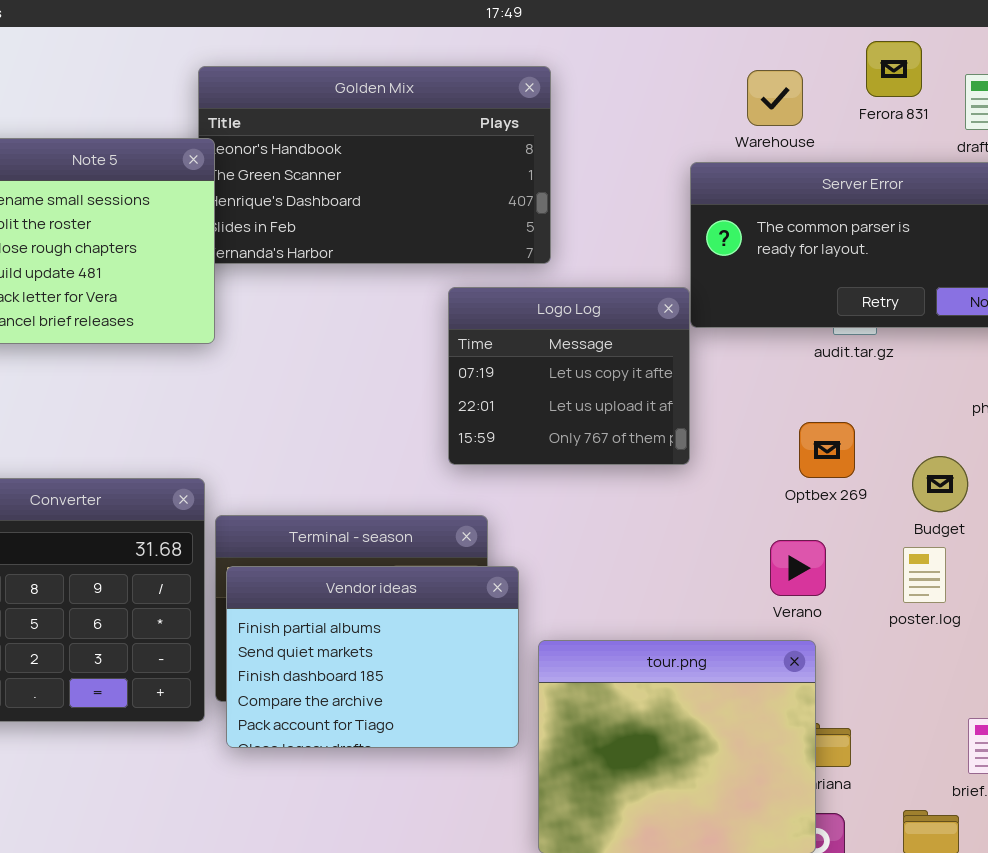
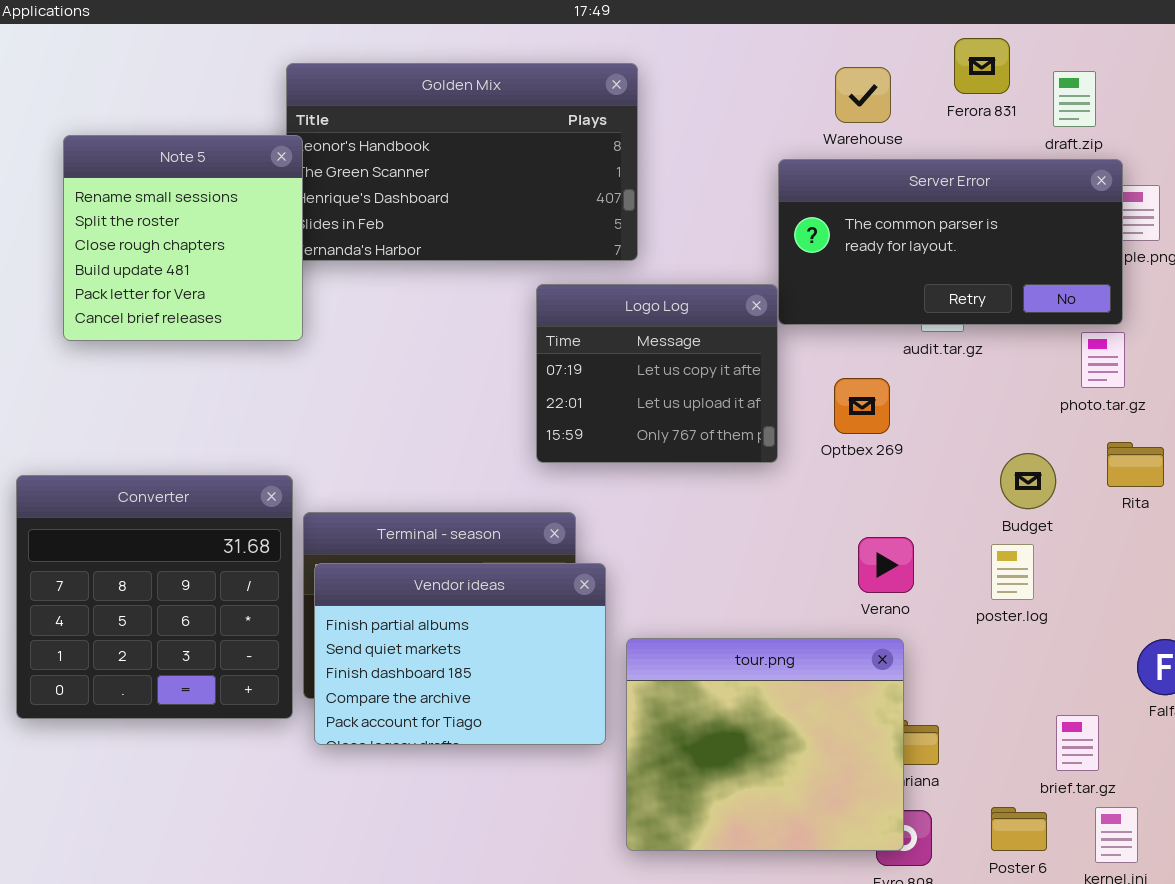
Optbex 269: [799,422,855,478] -> [834,378,890,434], moved

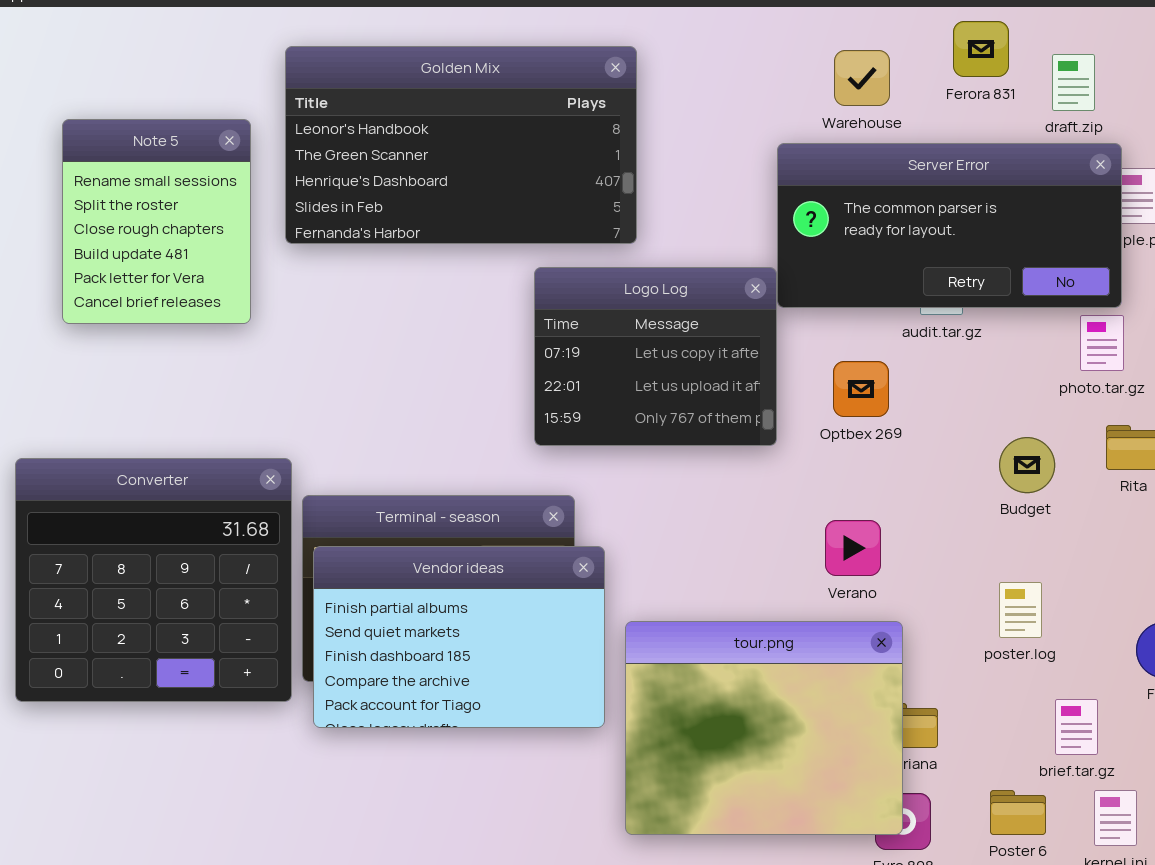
Note 5: [63,135,303,341] -> [62,119,251,324], resized
Verano: [858,537,914,593] -> [825,520,881,576], moved
poster.log: [991,544,1034,600] -> [999,582,1042,638], moved

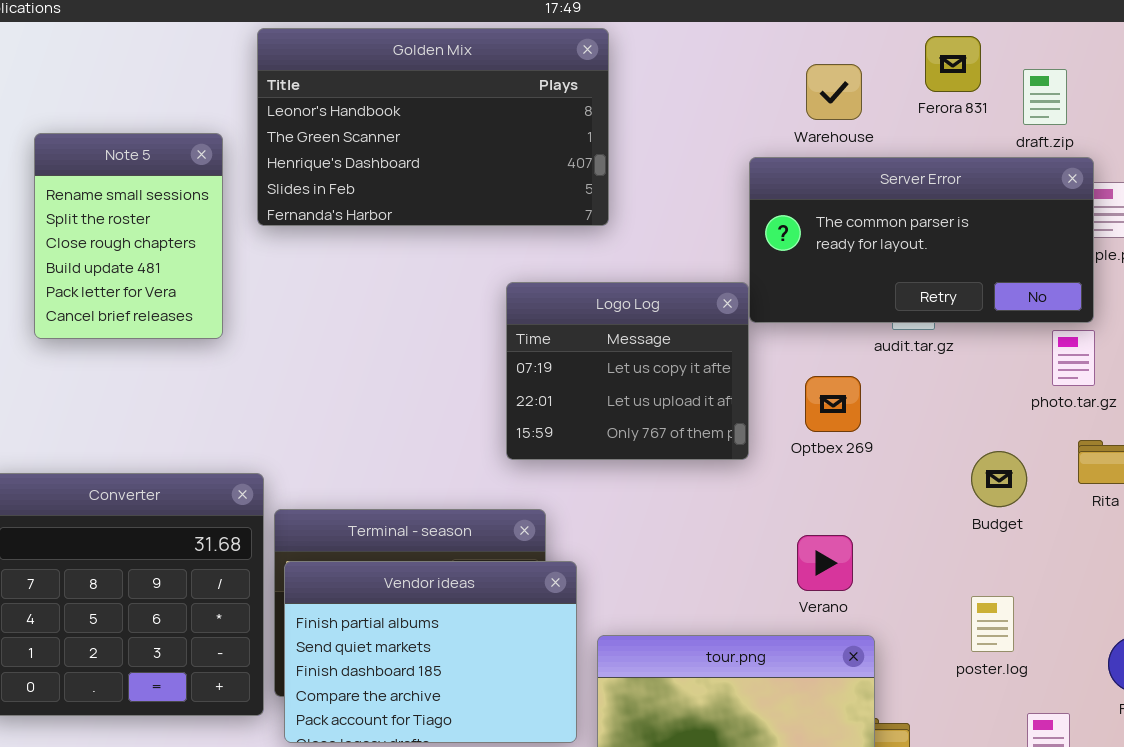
Golden Mix: [285,46,637,244] -> [257,28,609,226], moved

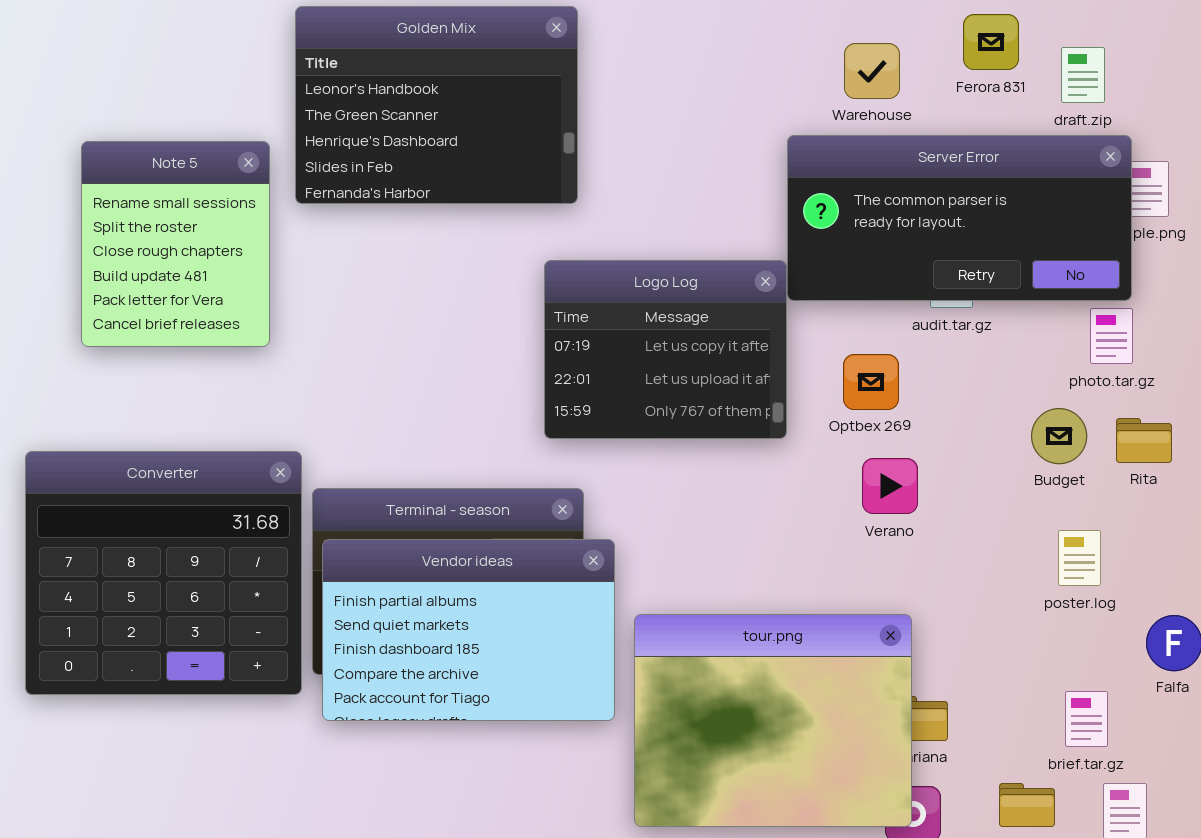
Golden Mix: [257,28,609,226] -> [295,6,578,204], resized
Note 5: [34,133,223,339] -> [81,141,270,347], moved
Budget: [971,451,1027,507] -> [1031,408,1087,464], moved
Verano: [797,535,853,591] -> [862,458,918,514], moved
poster.log: [971,596,1014,652] -> [1058,530,1101,586], moved

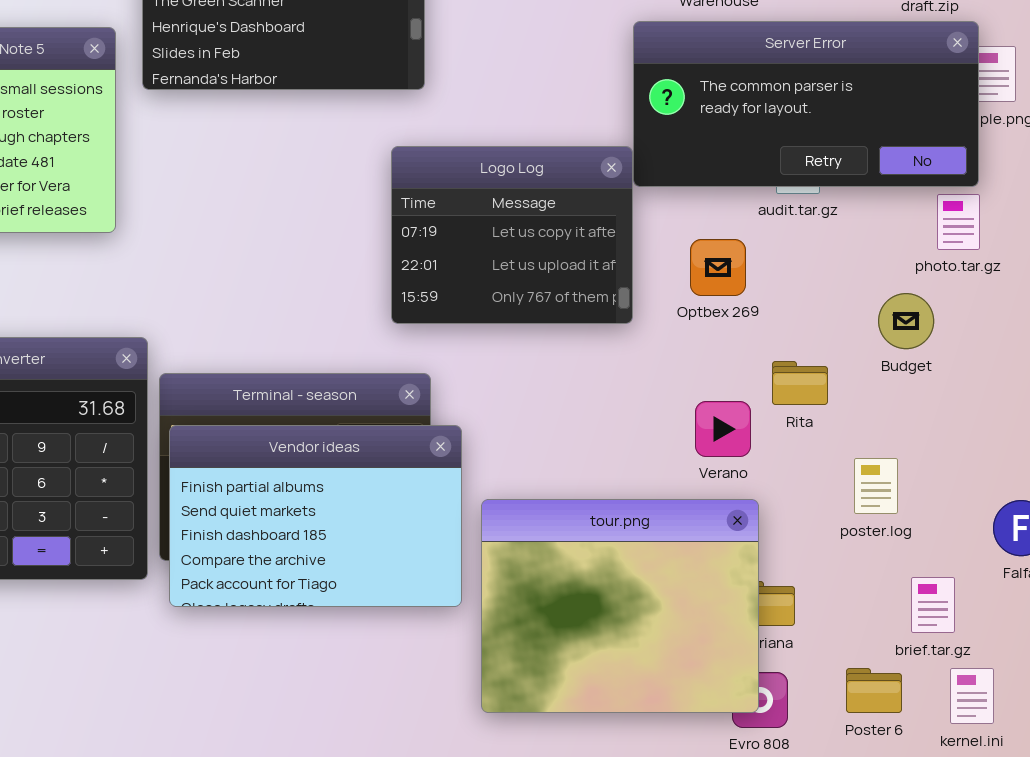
Rita: [1116,418,1172,463] -> [772,361,828,405], moved
Verano: [862,458,918,514] -> [695,401,751,457], moved
poster.log: [1058,530,1101,586] -> [854,458,898,514], moved

